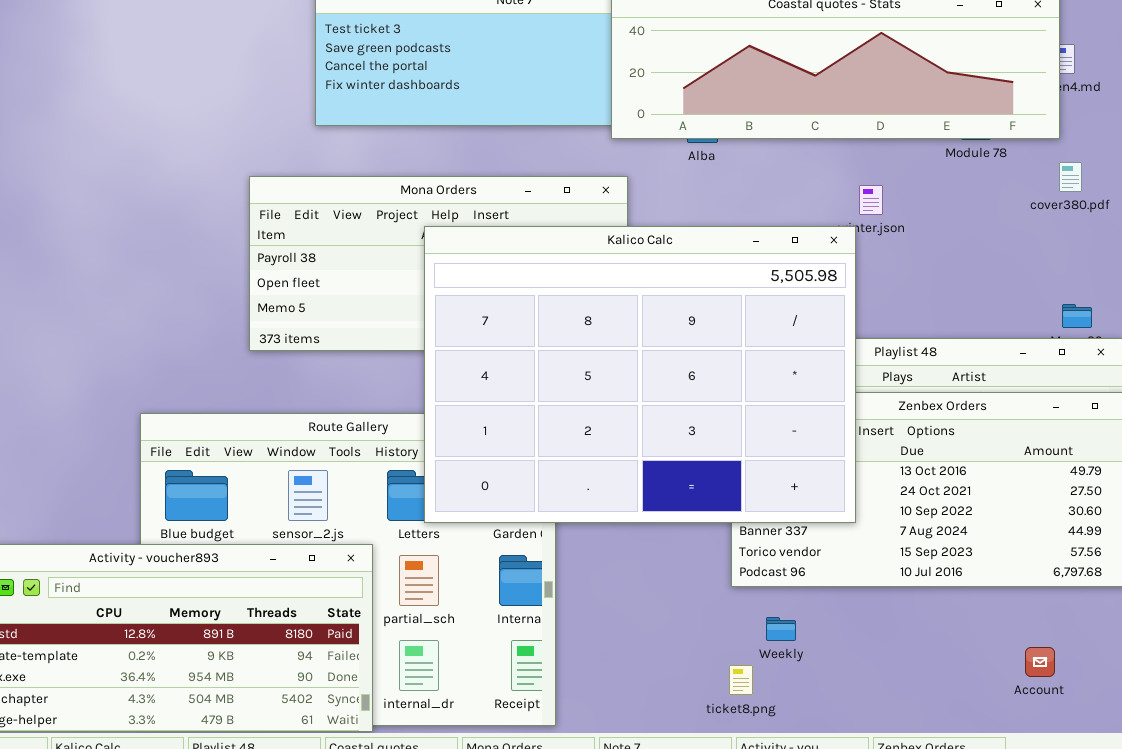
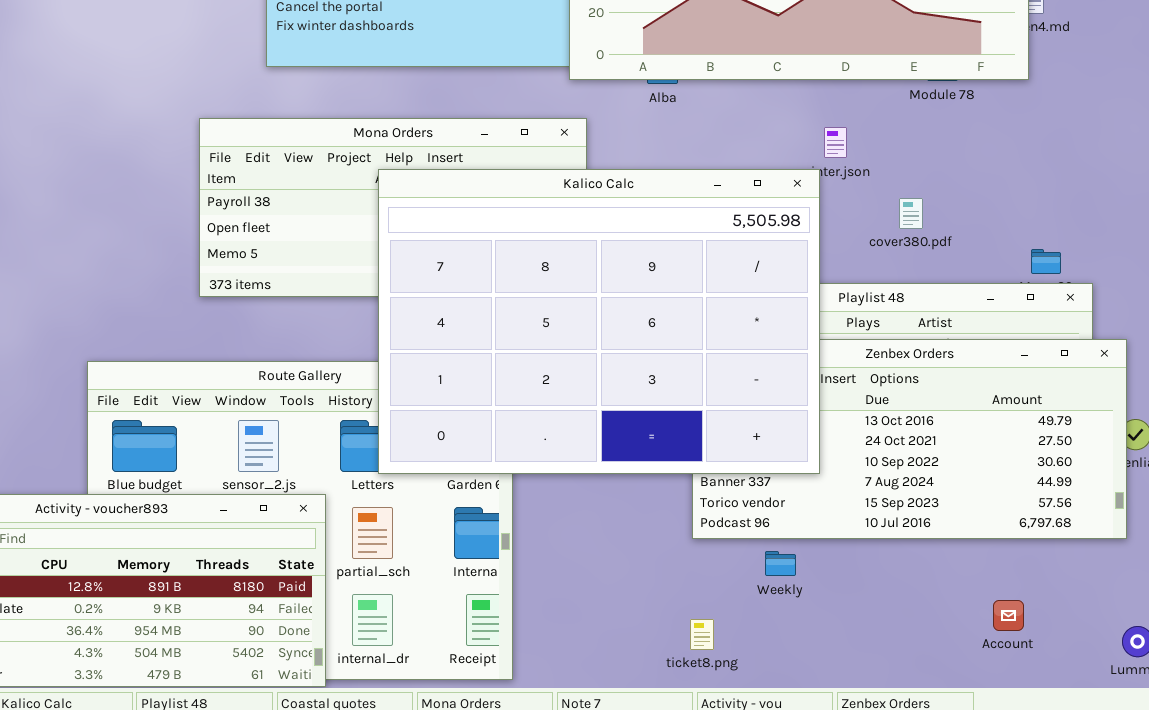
cover380.pdf: [1059,162,1082,192] -> [899,198,923,229], moved
Weekly: [766,617,796,641] -> [765,551,796,576], moved

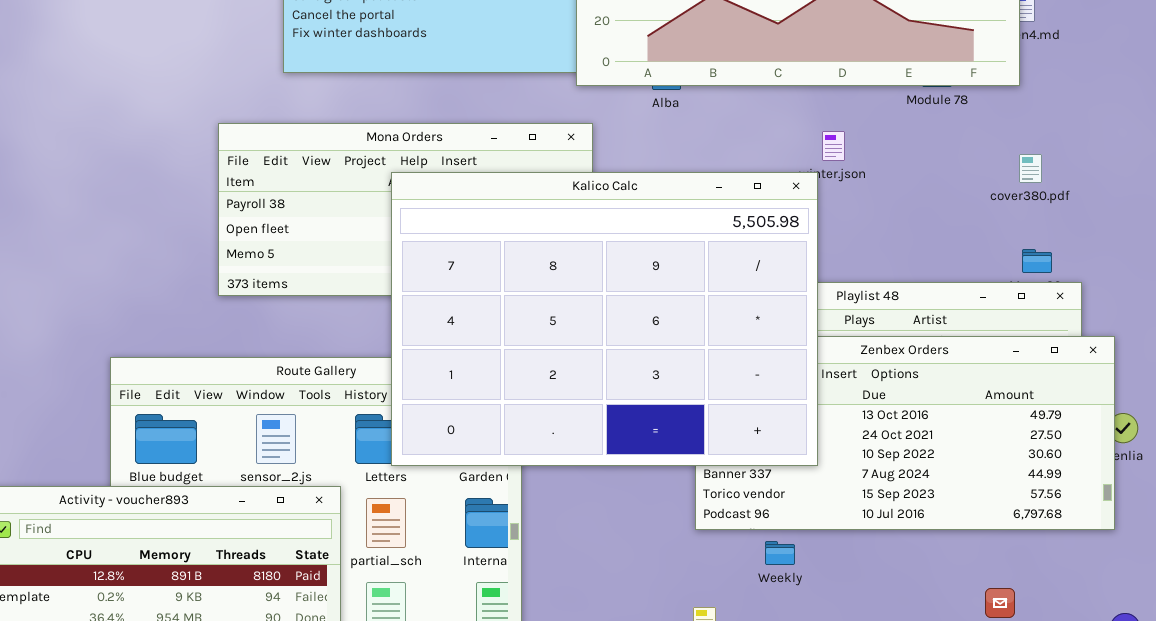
cover380.pdf: [899,198,923,229] -> [1019,154,1042,183], moved

